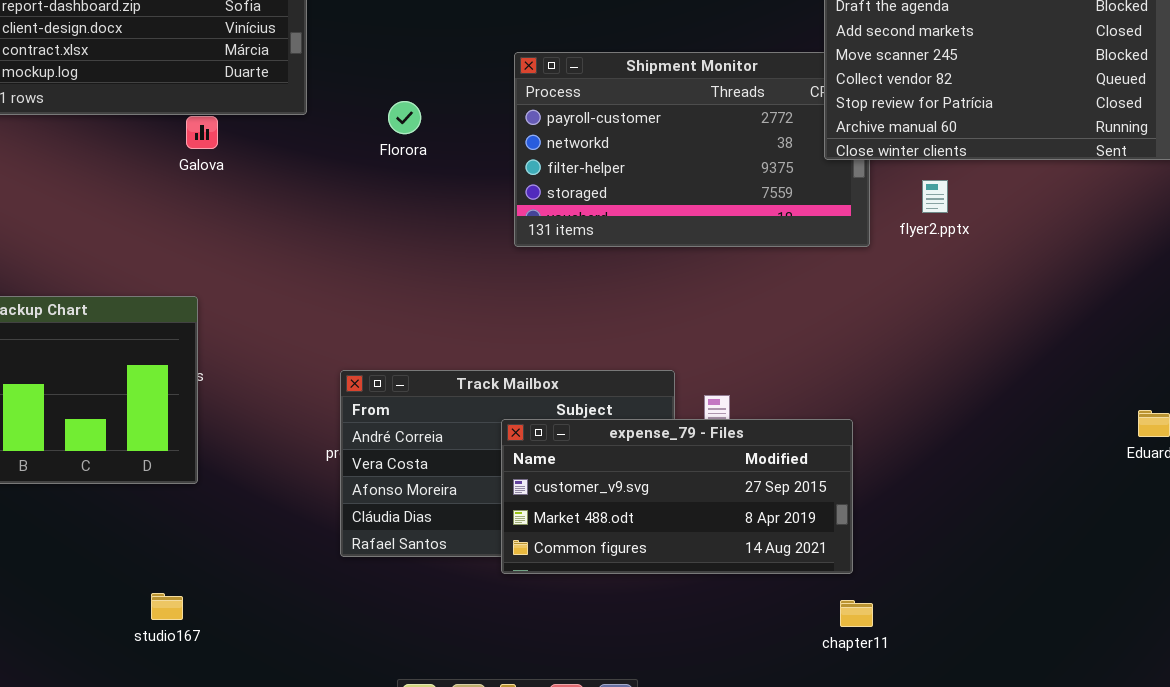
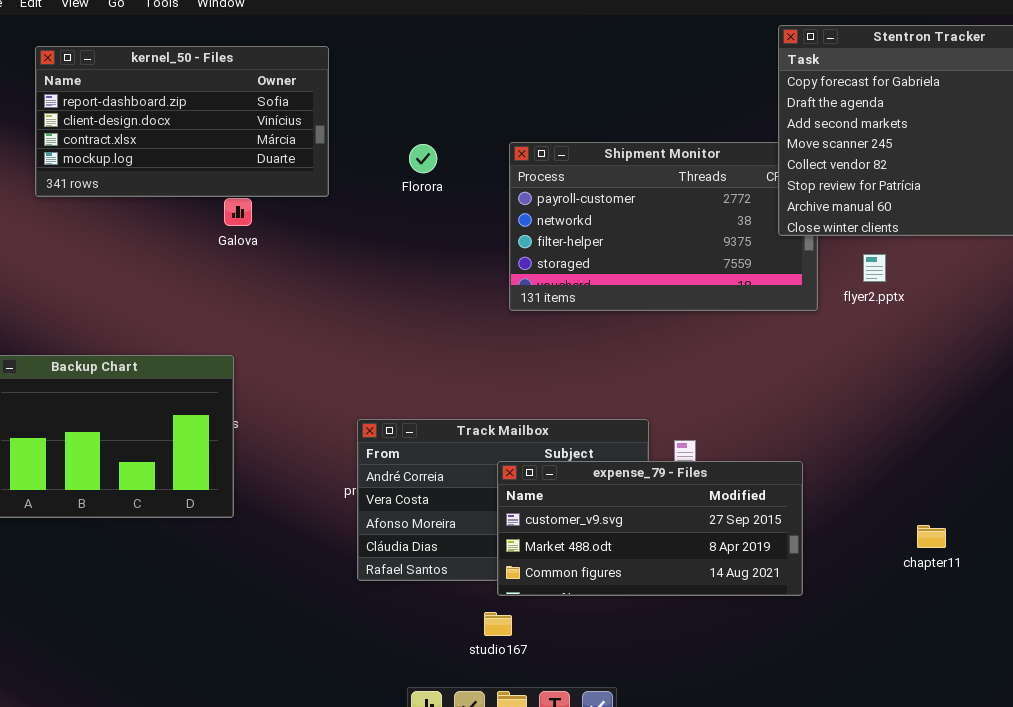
Florora: [388,101,421,134] -> [409,144,437,173], moved
studio167: [151,593,183,620] -> [484,612,512,636], moved
chapter11: [840,600,873,627] -> [917,525,946,548], moved

